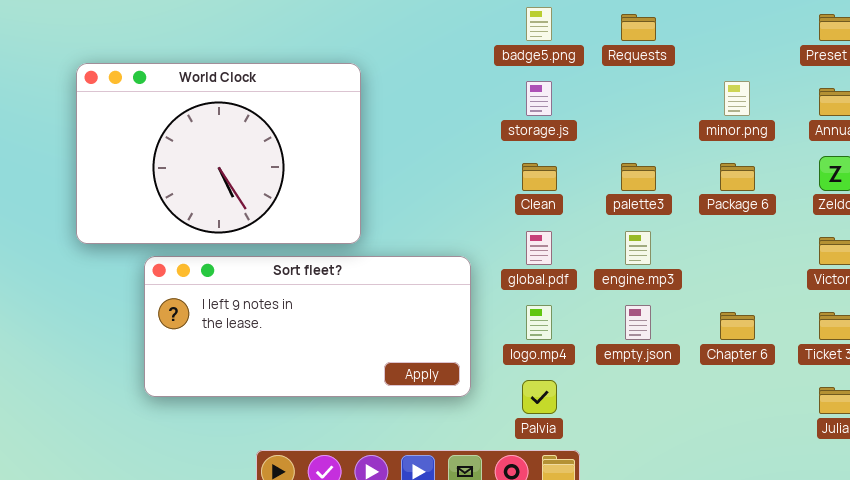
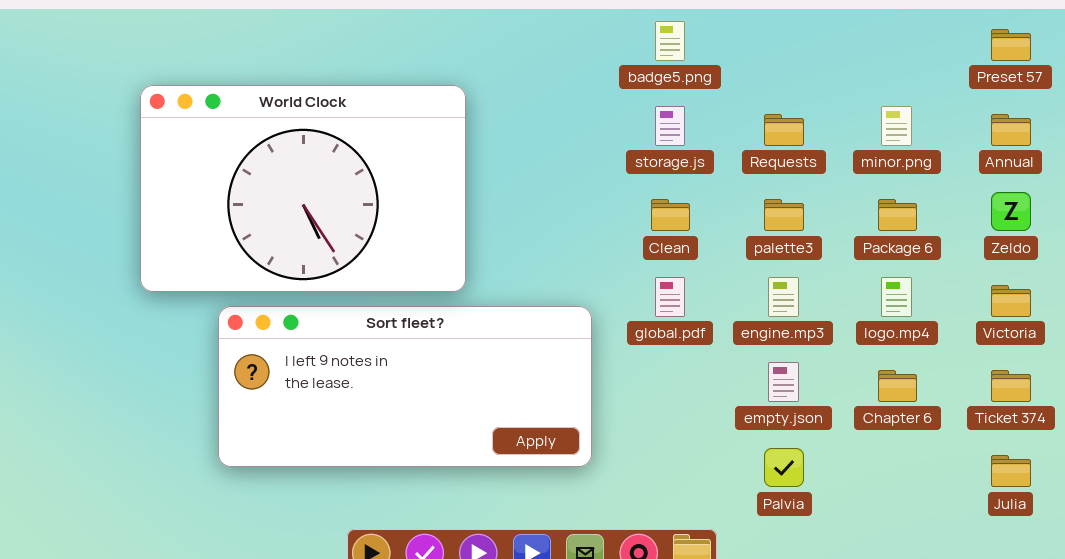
Requests: [621,14,656,41] -> [764,114,804,146], moved
logo.mp4: [526,305,552,340] -> [881,277,912,317], moved
Palvia: [522,380,557,414] -> [764,448,804,487], moved

